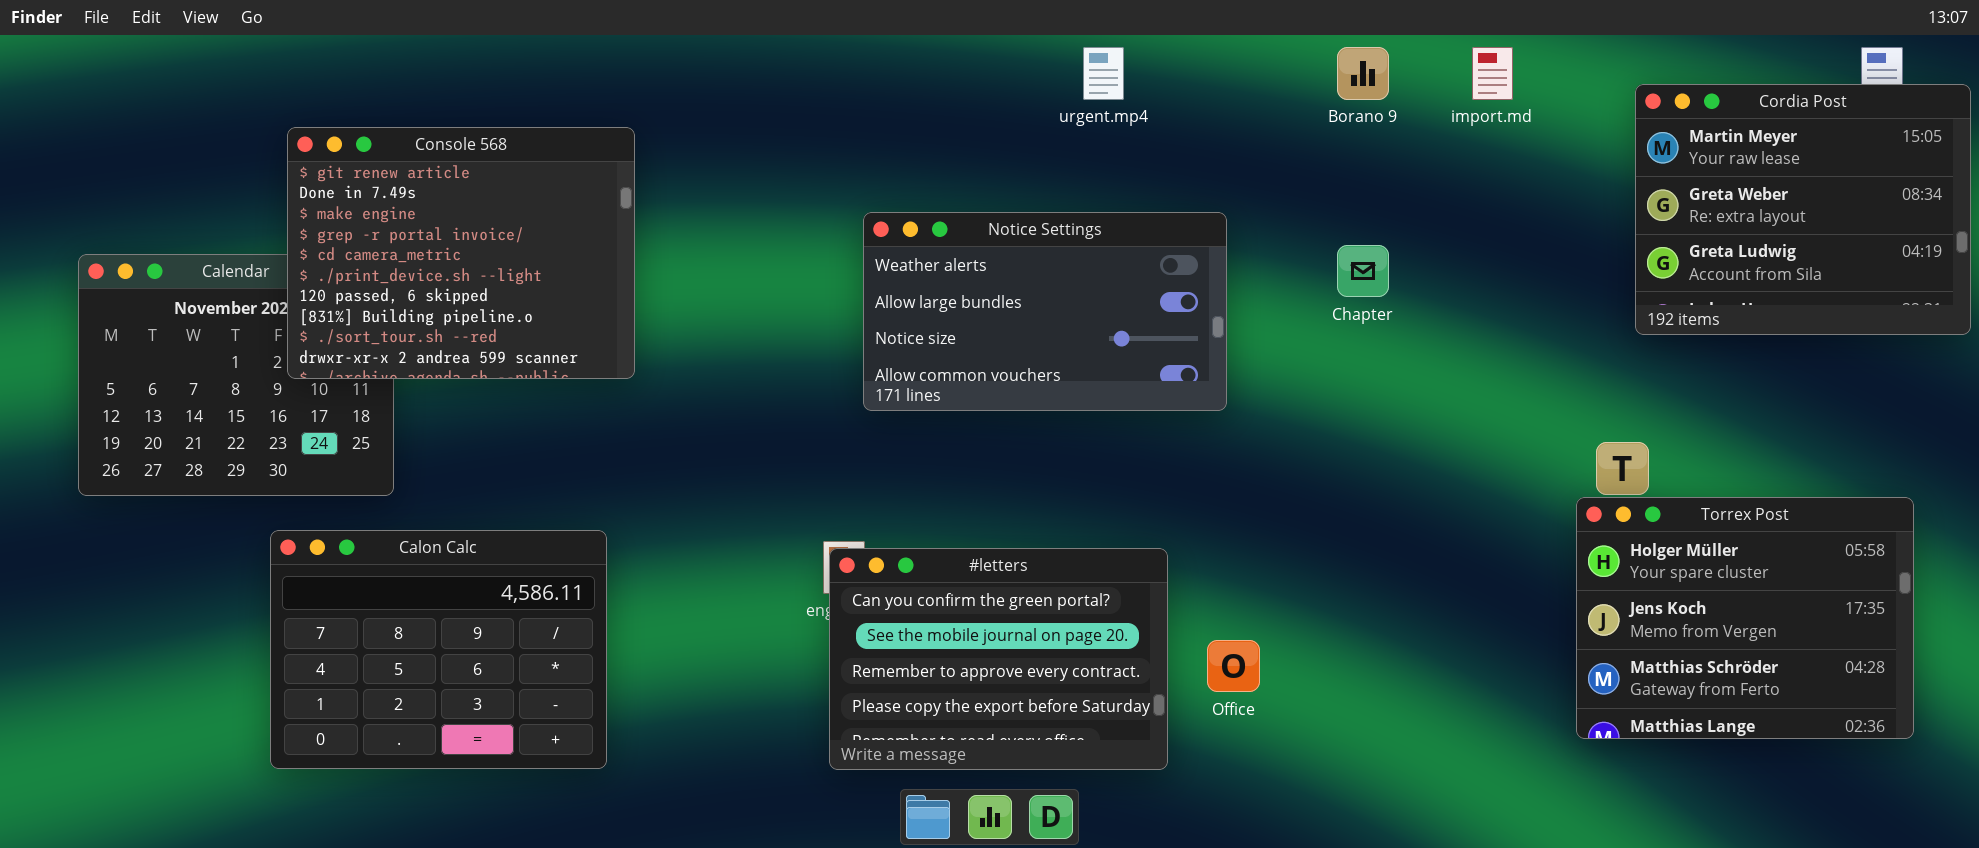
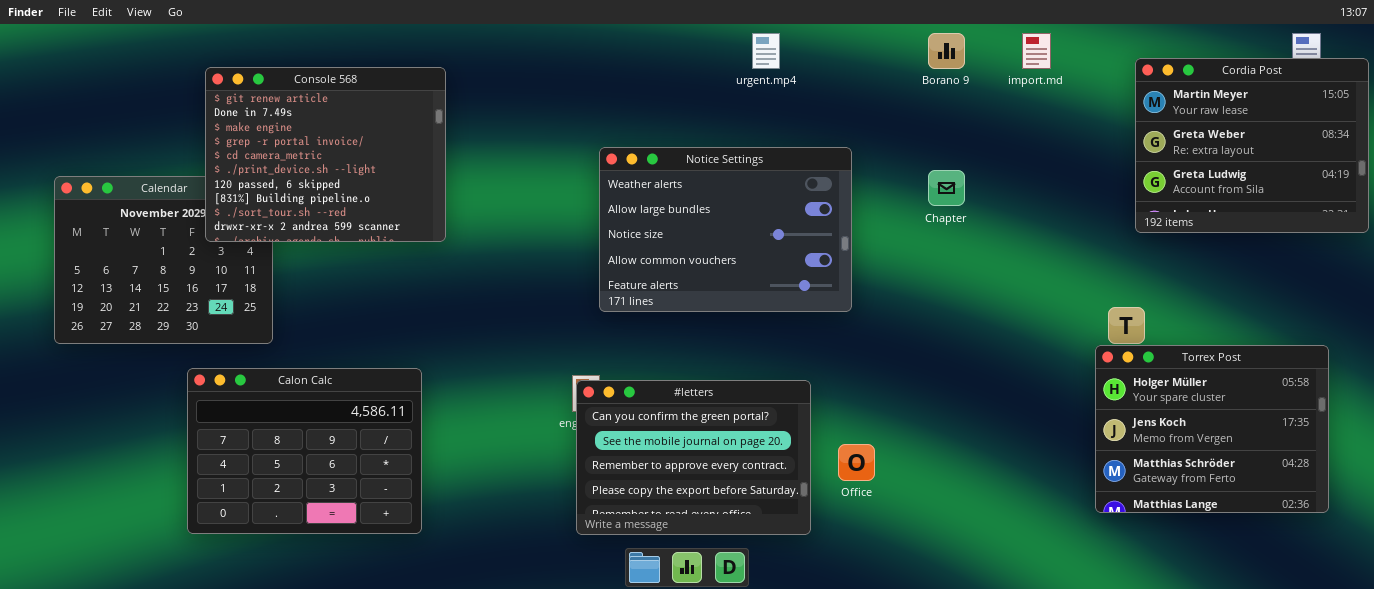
Console 568: [287,127,635,379] -> [205,67,446,242], moved
Notice Settings: [863,212,1227,411] -> [599,147,852,312], resized

